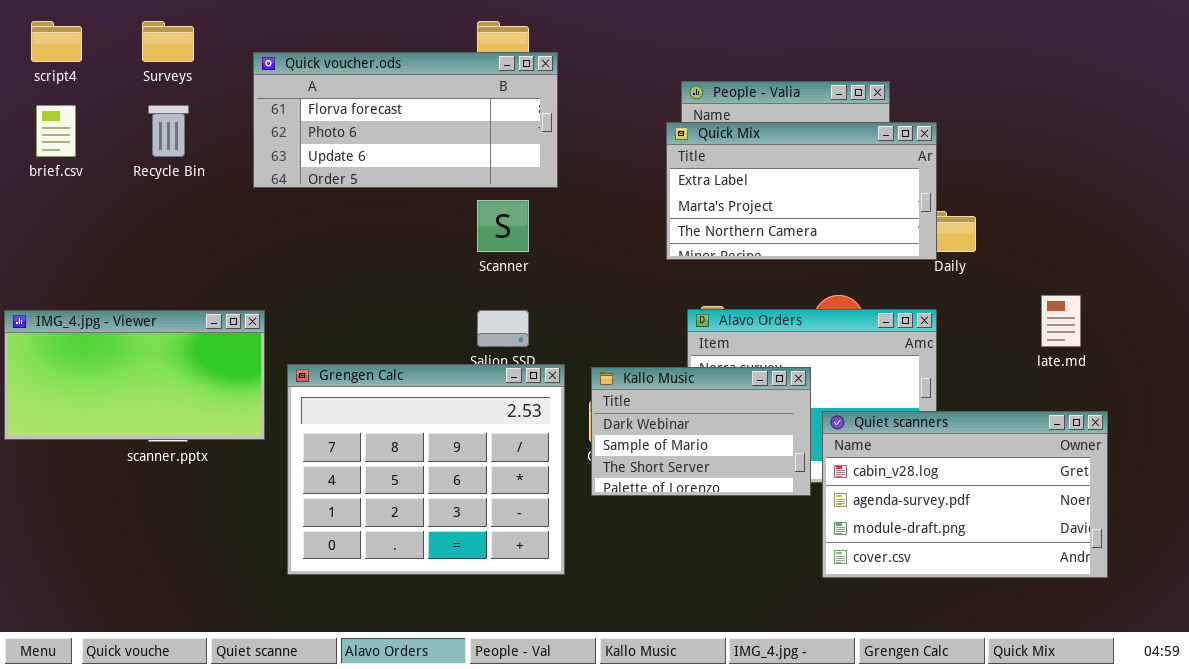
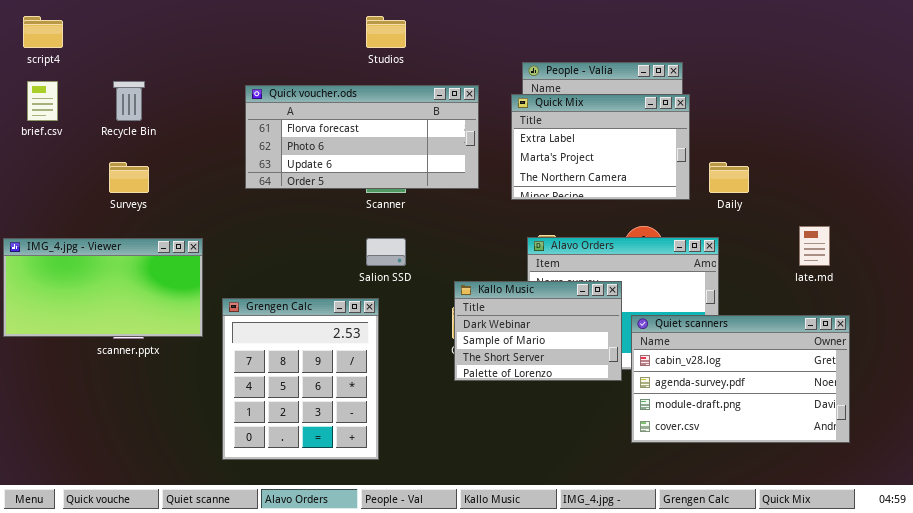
Surveys: [142,21,194,62] -> [109,162,149,193], moved
Quick voucher.ods: [253,52,558,188] -> [245,85,479,189], moved
Quick Mix: [666,122,937,260] -> [511,94,690,200], resized
Grengen Calc: [287,364,565,575] -> [222,298,379,460], moved, resized

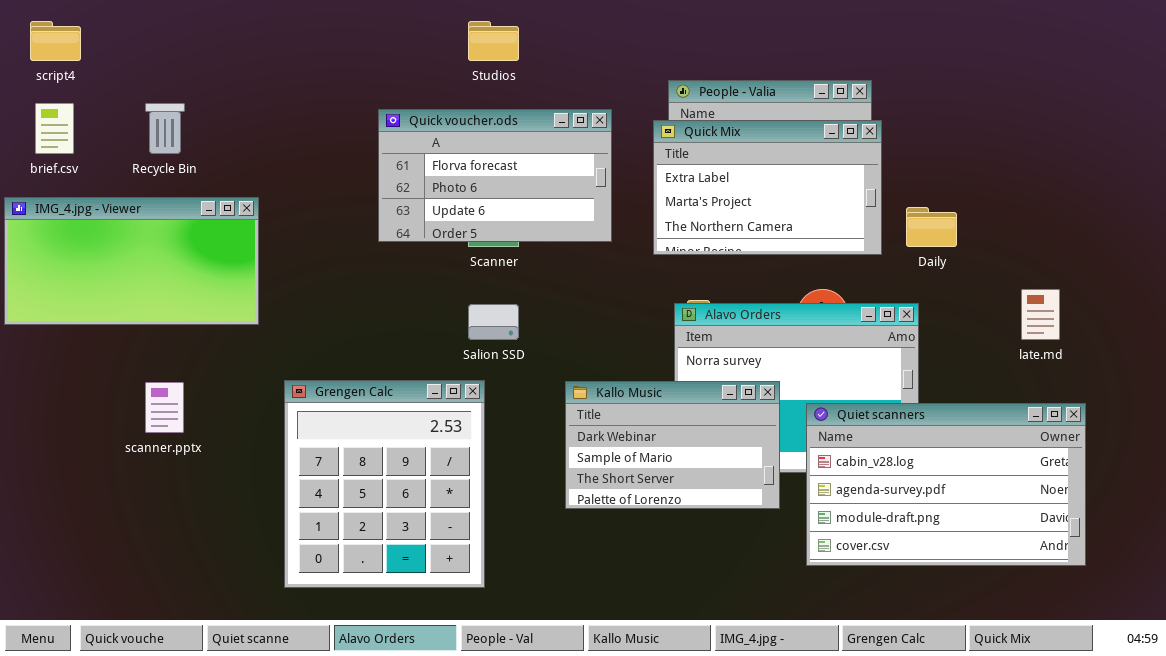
Quick voucher.ods: [245,85,479,189] -> [378,109,612,242], resized
IMG_4.jpg - Viewer: [3,238,203,337] -> [4,197,259,325], moved
Kallo Music: [454,281,622,381] -> [565,381,780,509], moved

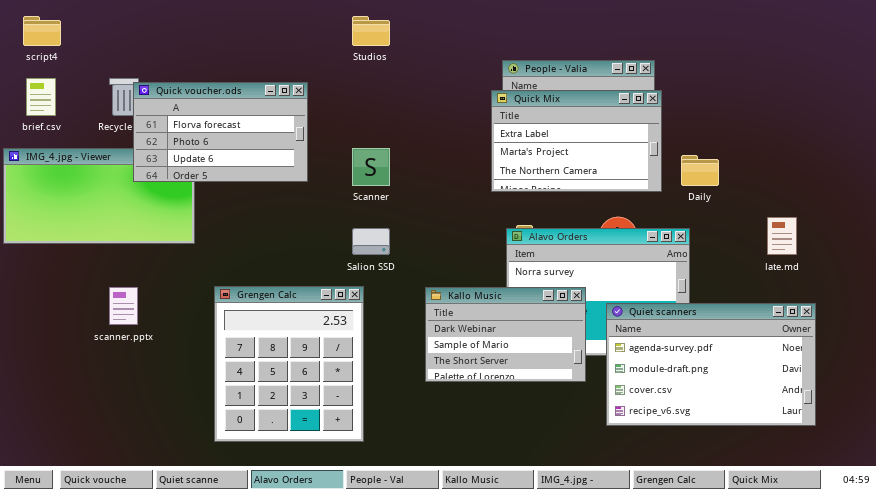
Quick voucher.ods: [378,109,612,242] -> [133,82,308,182], moved
Quiet scanners: [806,403,1086,566] -> [606,303,816,426], scrolled down 1 row

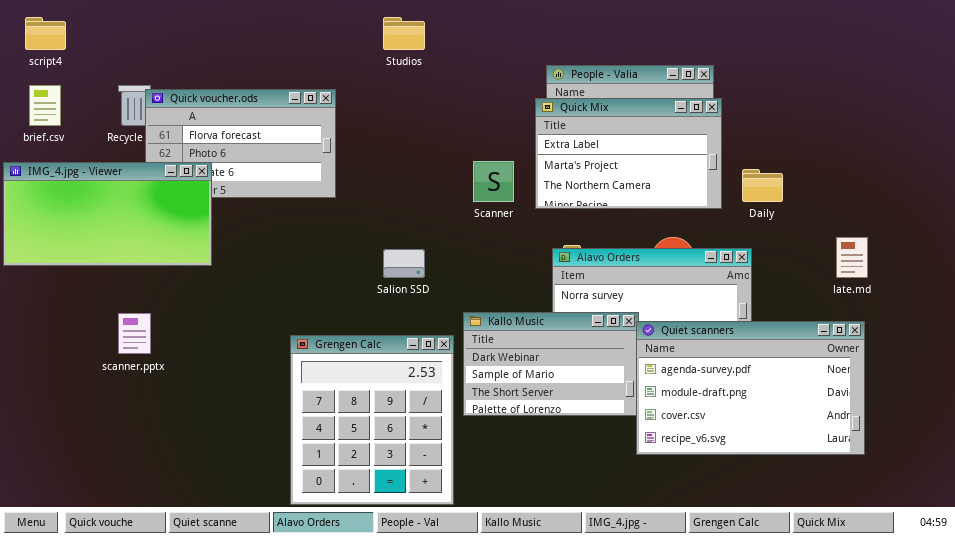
Scanner: [352,148,390,186] -> [473,161,514,202], moved
IMG_4.jpg - Viewer: [3,148,195,244] -> [3,162,212,266], raised
Grengen Calc: [214,286,364,442] -> [290,335,454,505], moved
Quiet scanners: [606,303,816,426] -> [636,321,865,455], moved

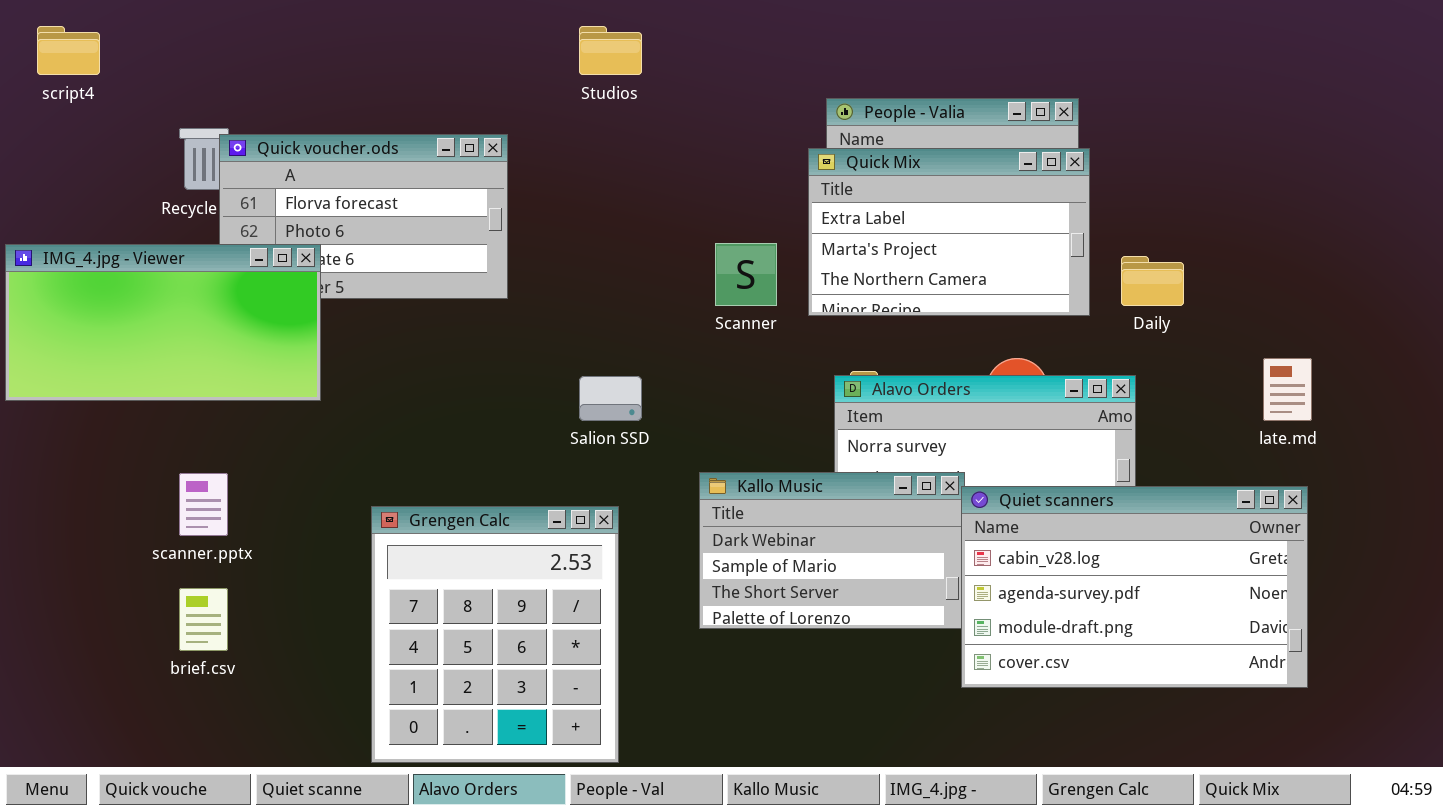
brief.csv: [29,85,61,126] -> [179,588,228,651], moved
Quiet scanners: [636,321,865,455] -> [961,486,1308,688], scrolled up 1 row
Grengen Calc: [290,335,454,505] -> [371,506,619,763], moved

